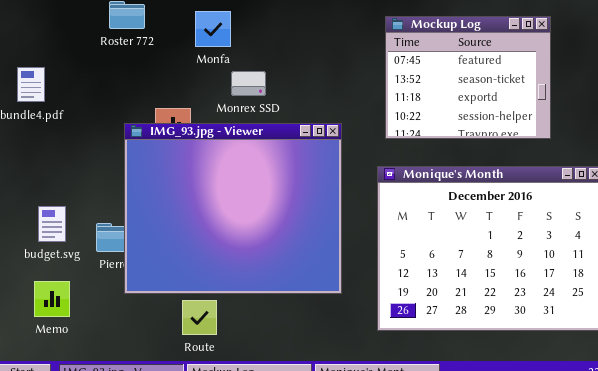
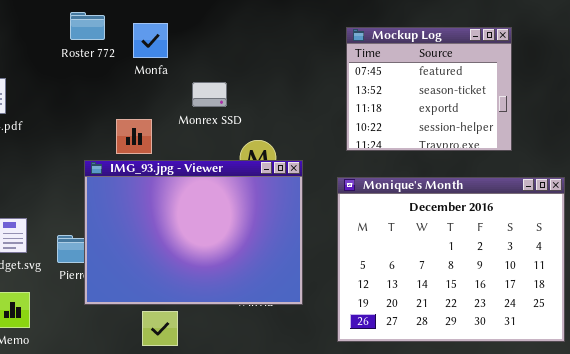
Monfa: [195,11,231,47] -> [133,23,168,58], moved
IMG_93.jpg - Viewer: [124,123,342,294] -> [84,160,303,305], resized

